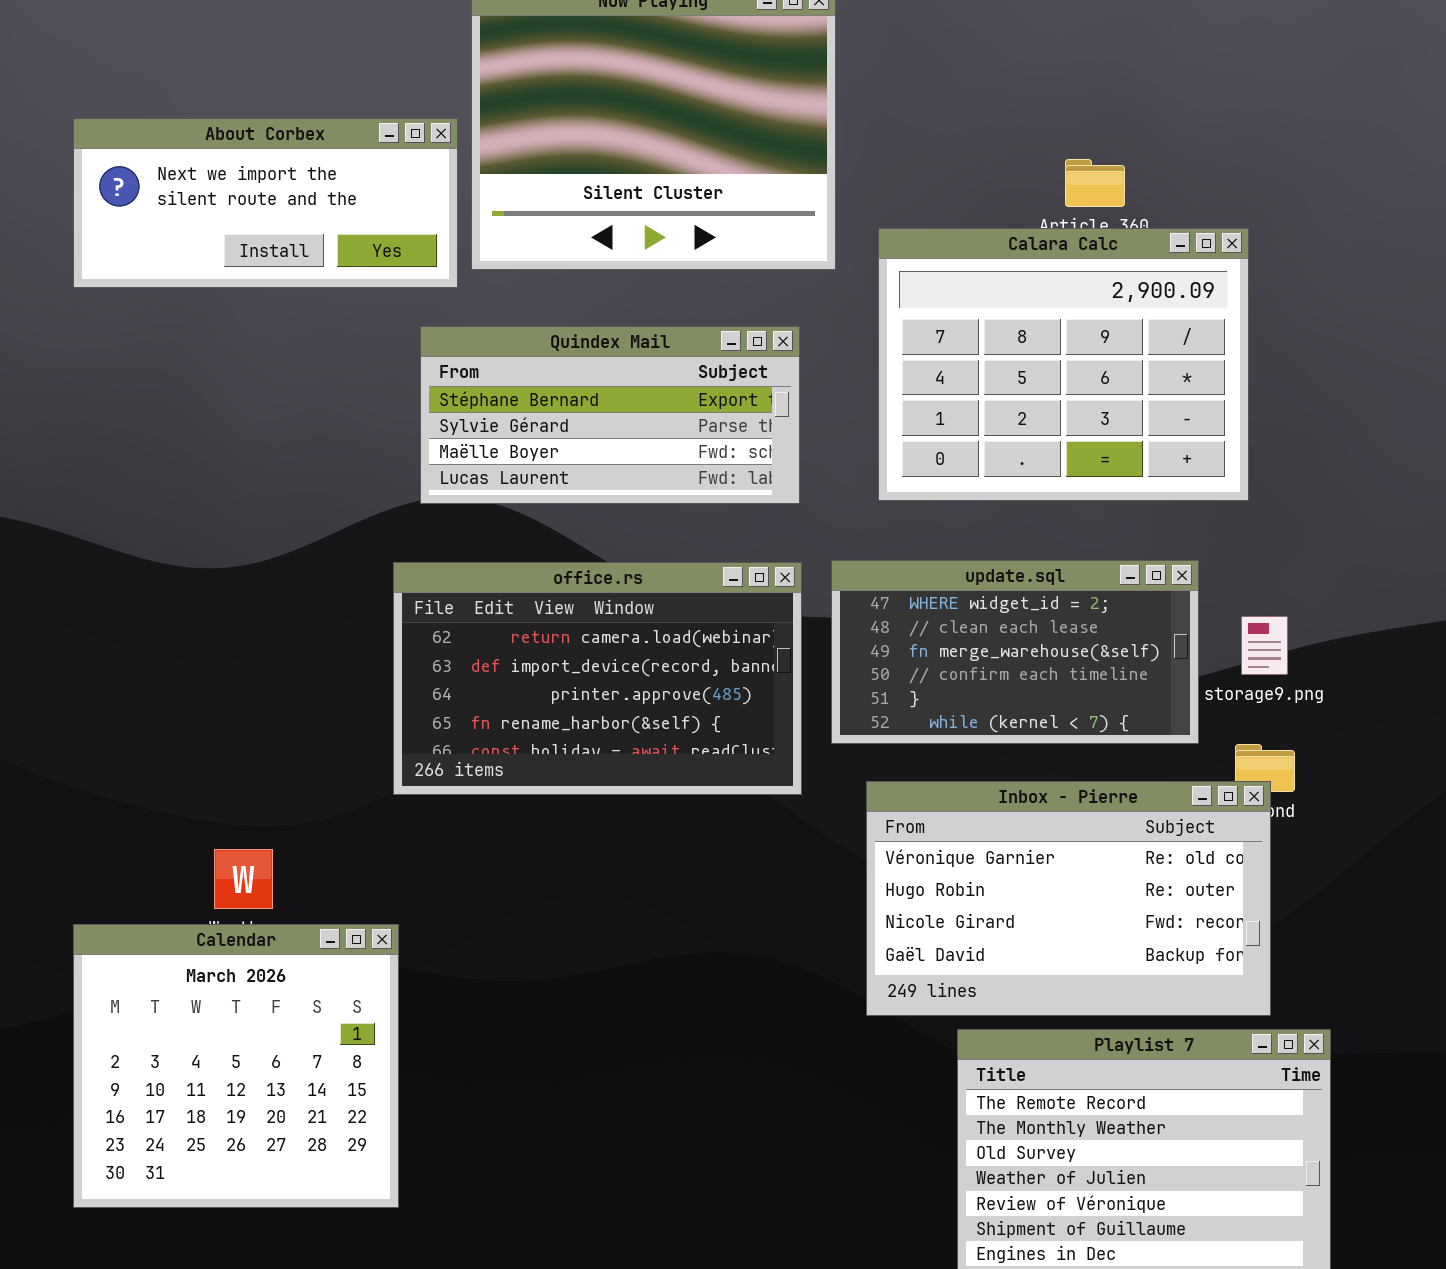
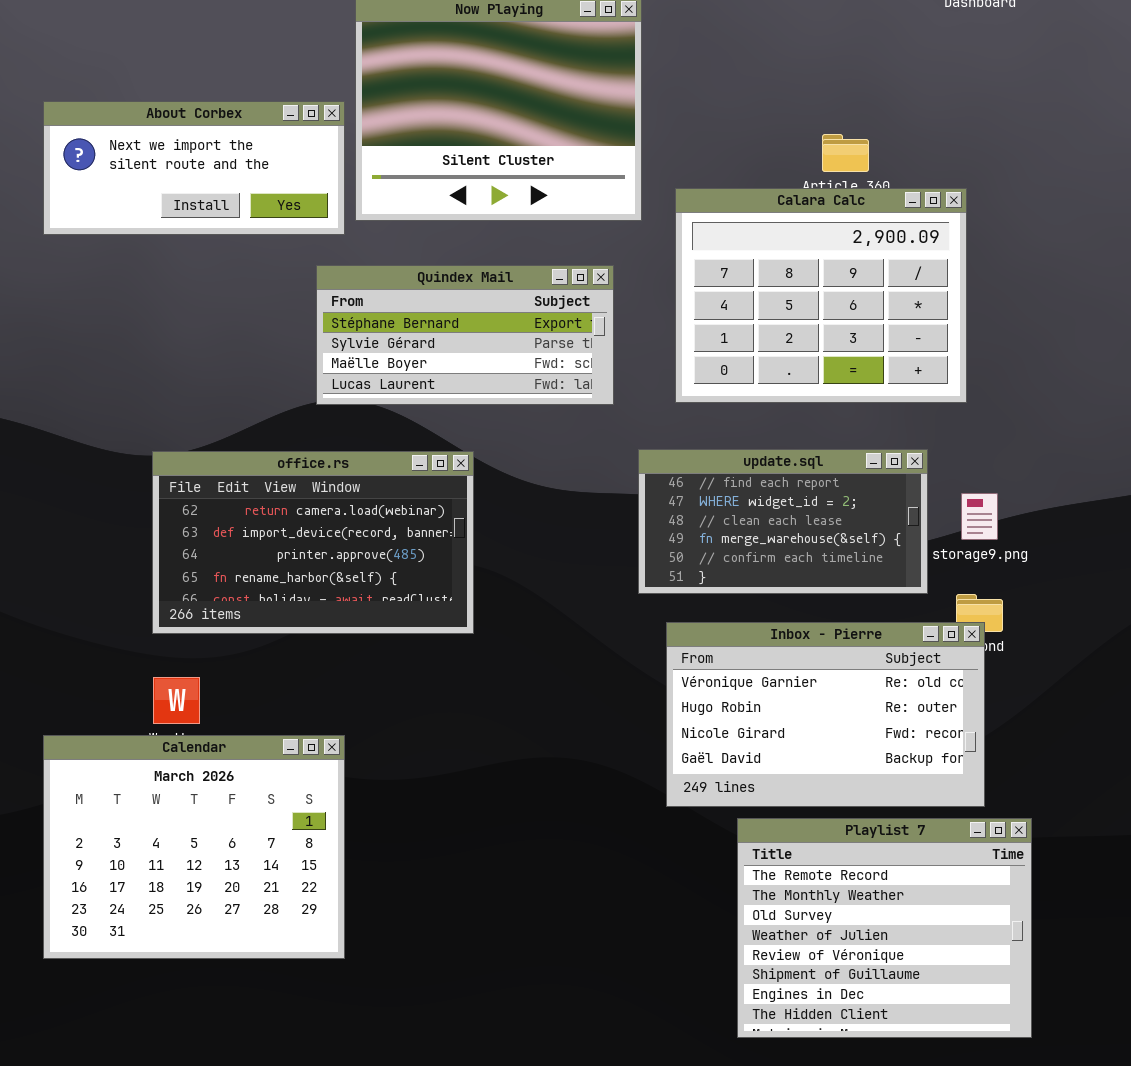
update.sql: [831,560,1199,744] -> [638,449,928,594], scrolled up 1 row
office.rs: [393,562,802,795] -> [152,451,474,634], moved
Calendar: [73,924,399,1208] -> [43,735,345,959], resized

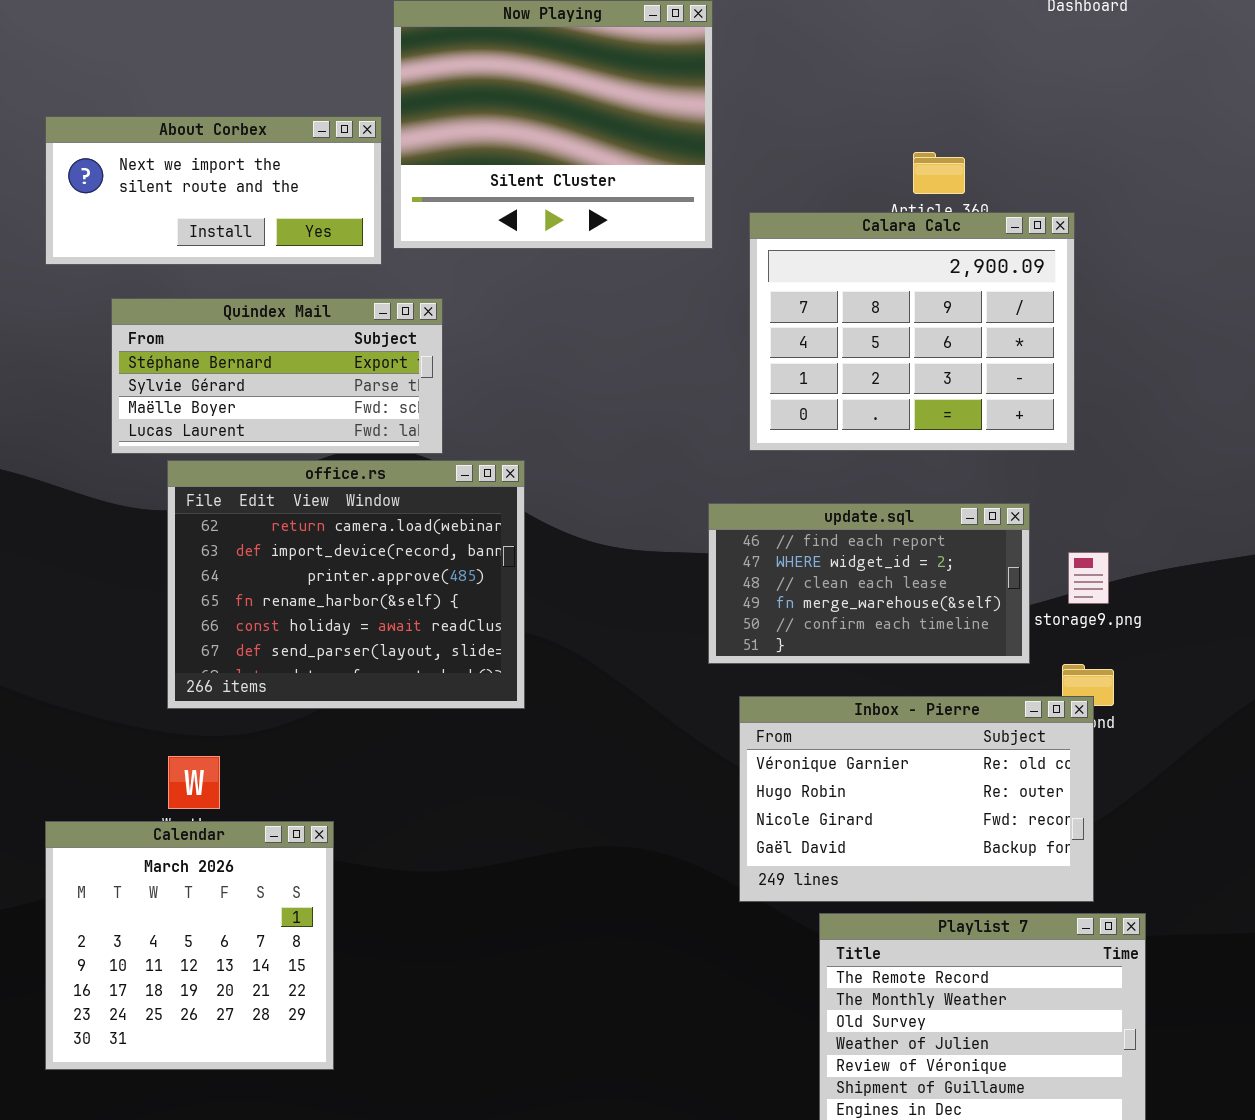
Quindex Mail: [316,265,614,405] -> [111,298,443,454], moved
office.rs: [152,451,474,634] -> [167,460,525,709], resized
Calendar: [43,735,345,959] -> [45,821,334,1070], resized

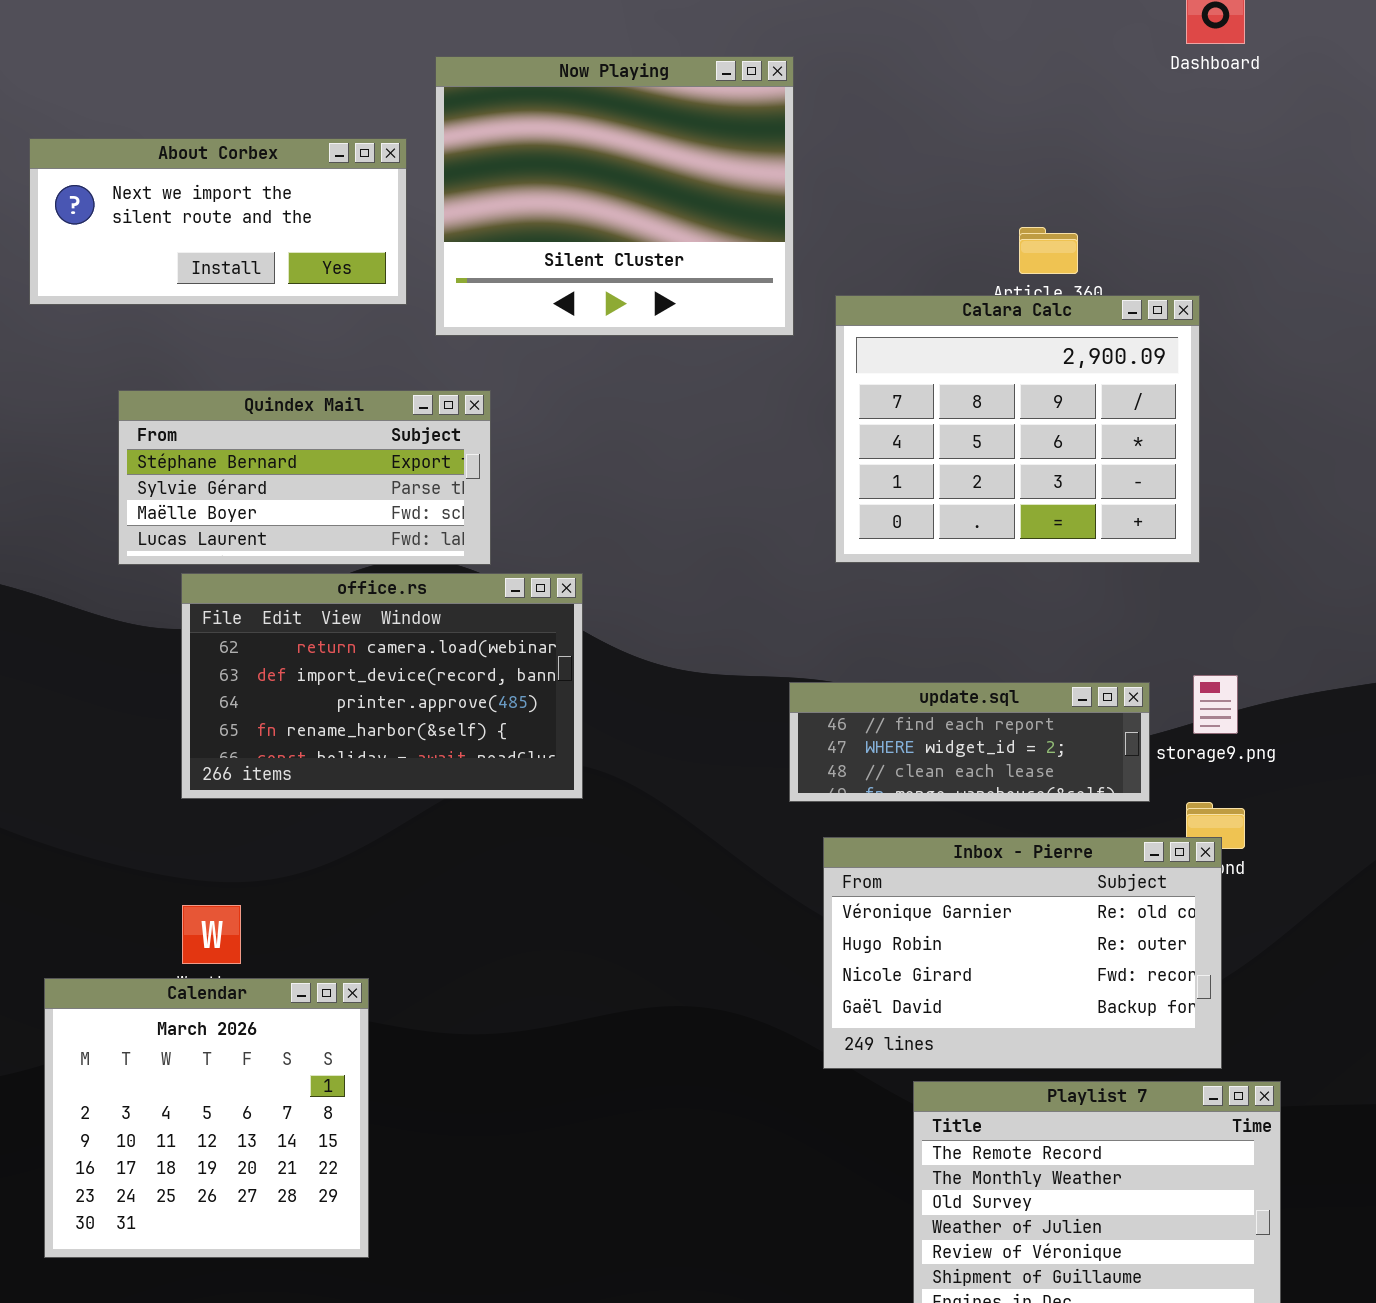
About Corbex: [45,116,382,265] -> [29,138,407,305], moved
office.rs: [167,460,525,709] -> [181,573,583,799], resized
update.sql: [708,503,1030,664] -> [789,682,1150,802], resized

